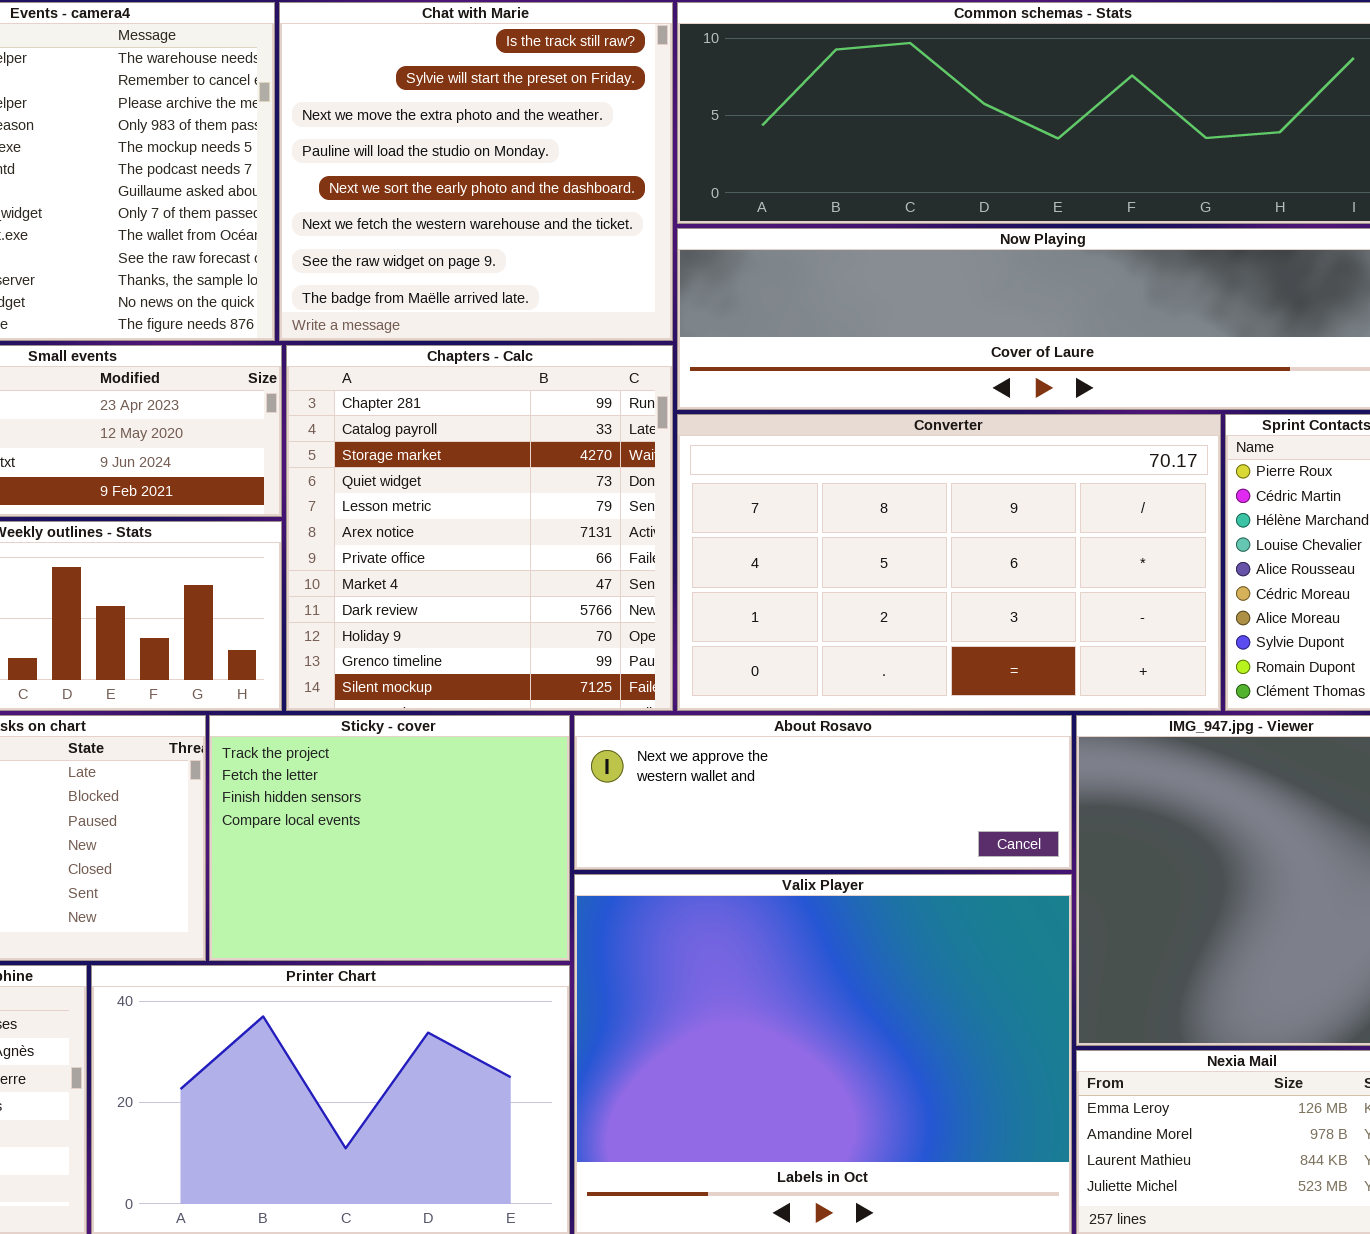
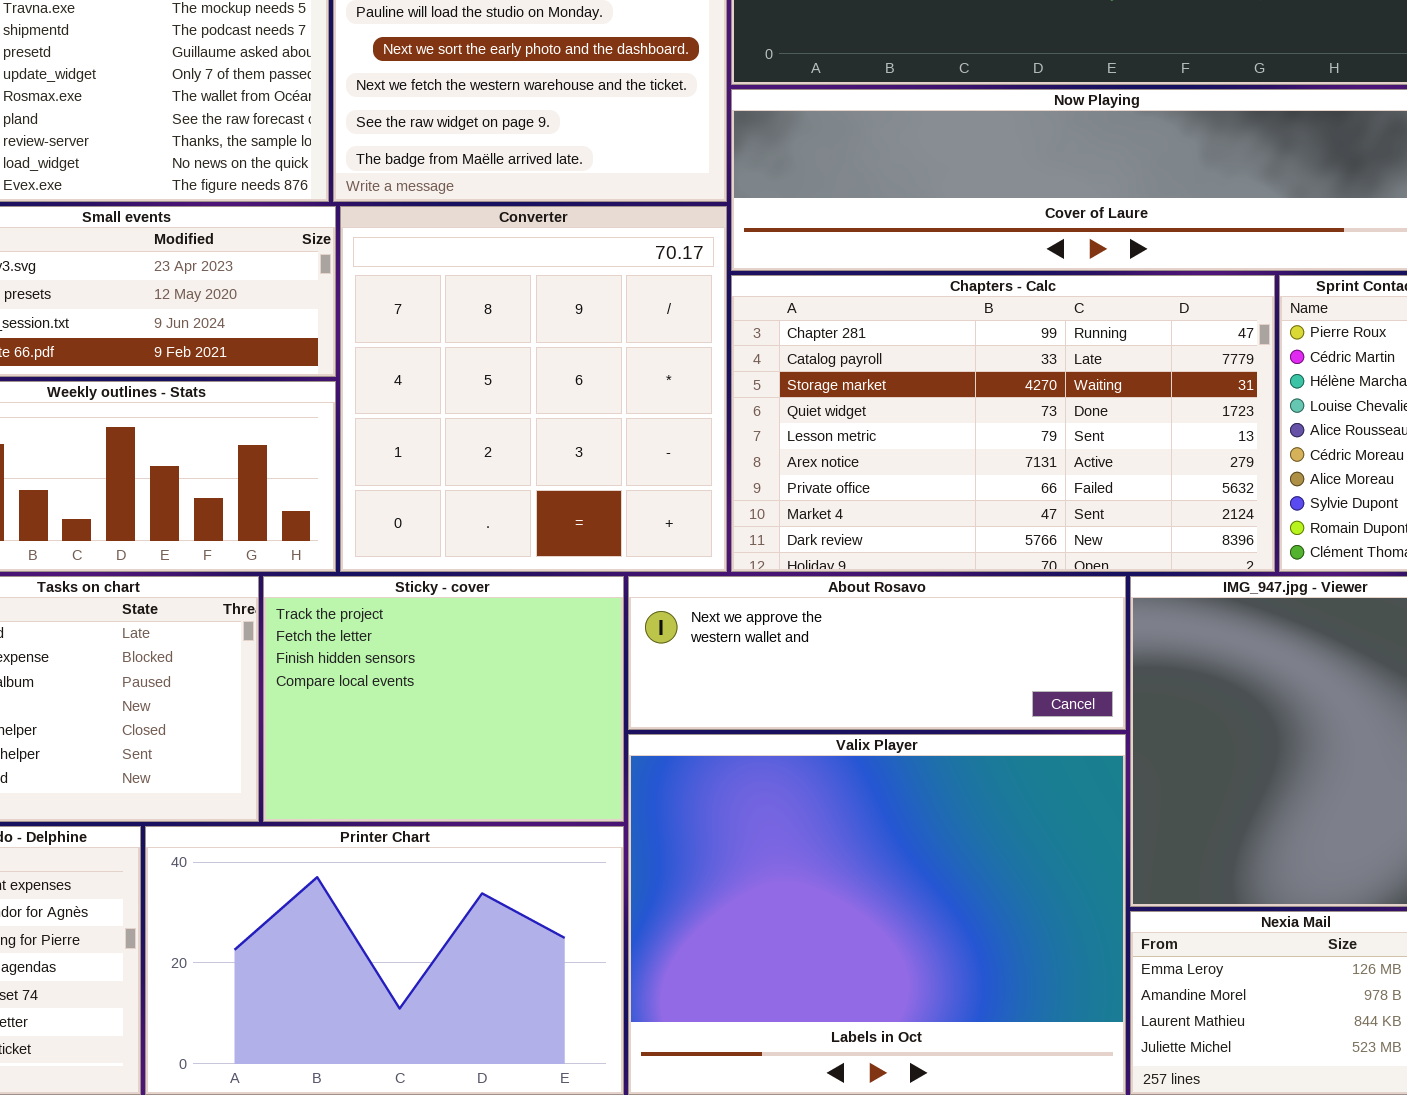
Chapters - Calc: [286,345,673,711] -> [731,275,1275,572], moved, resized
Converter: [677,414,1221,711] -> [340,206,727,572], moved, resized

